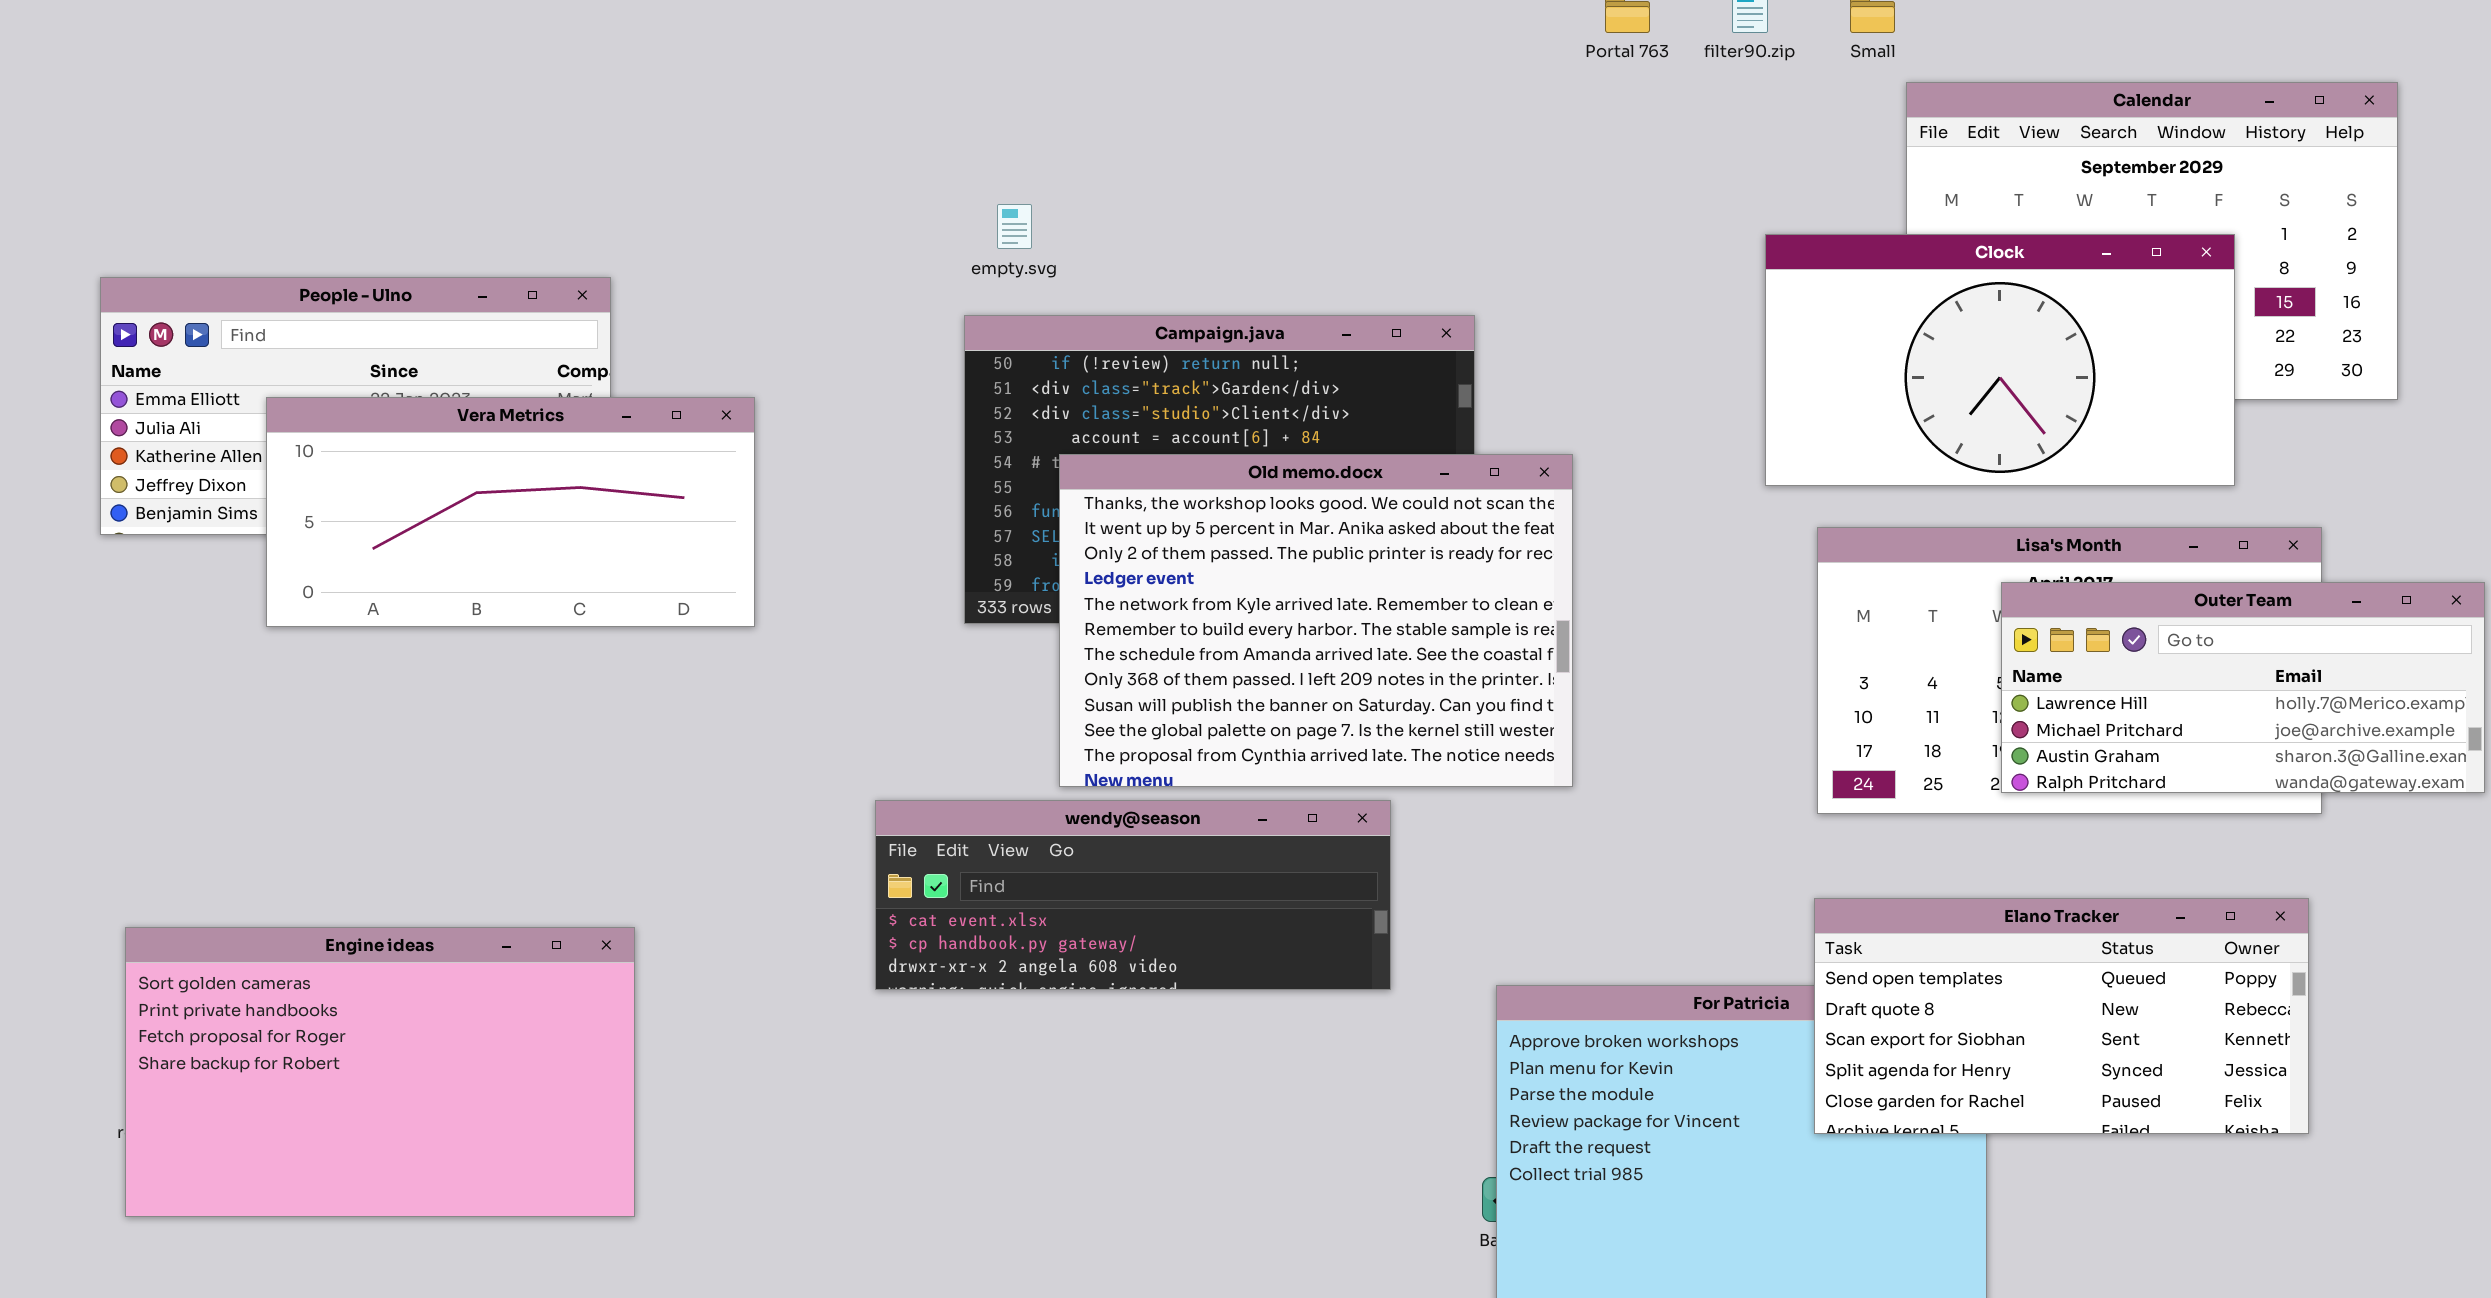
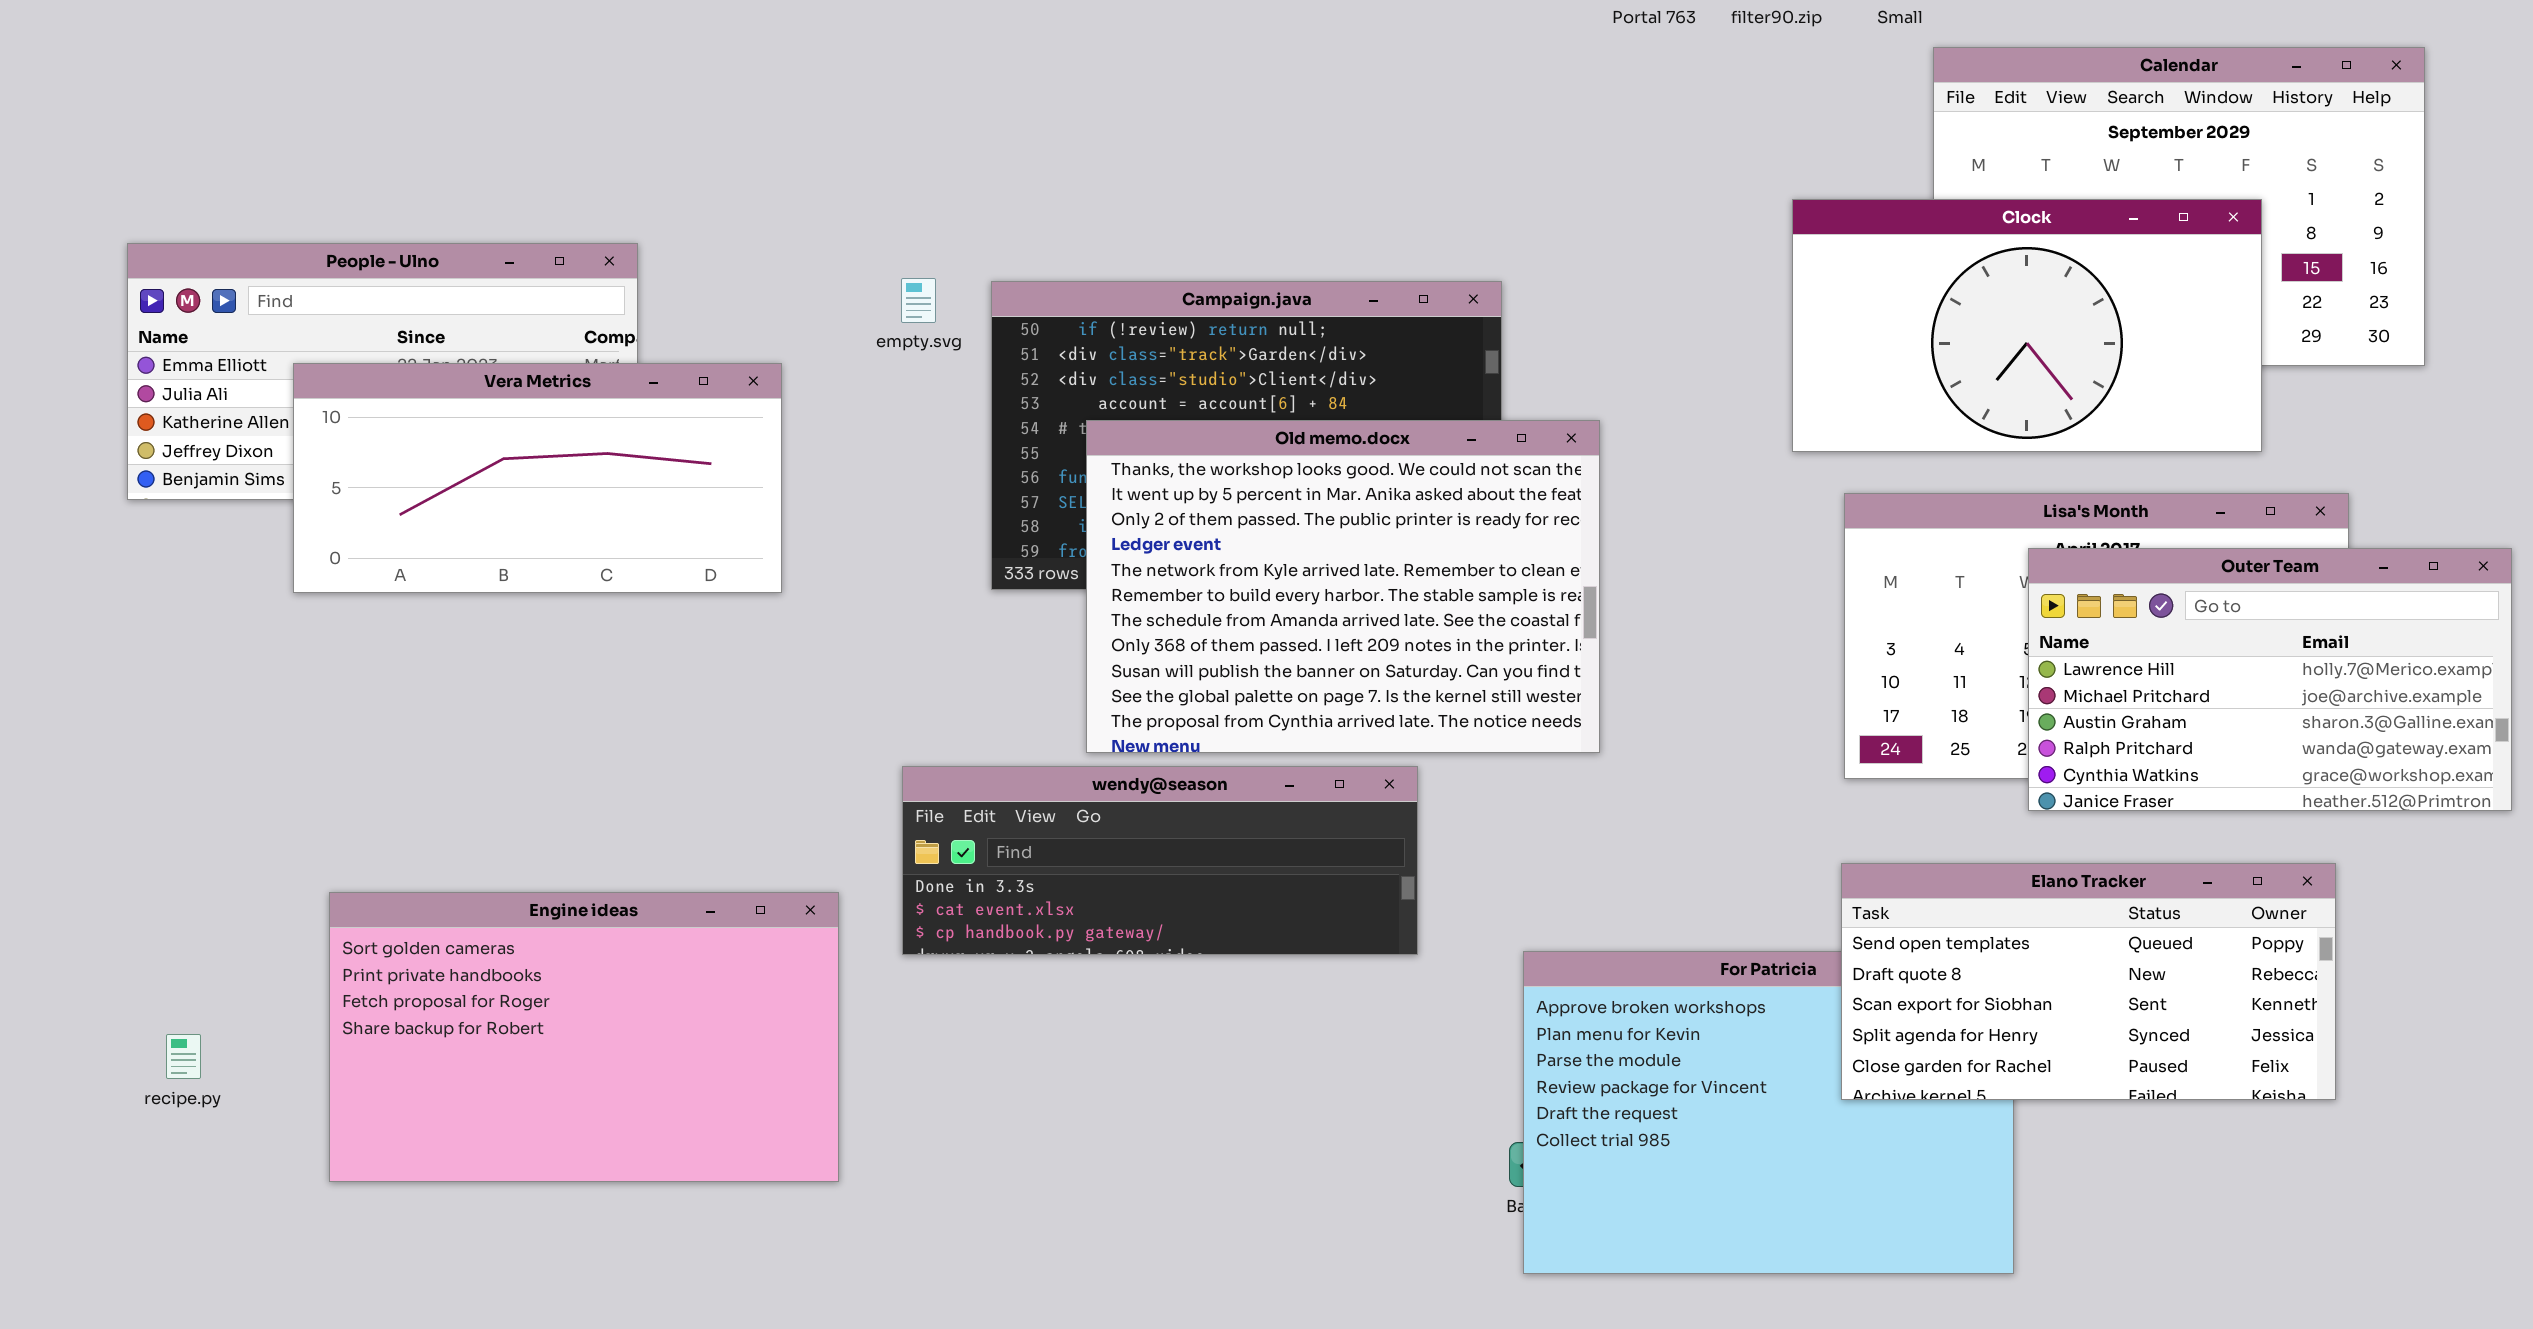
empty.svg: [997,204,1032,249] -> [901,278,936,323], moved
Outer Team: [2001,582,2485,793] -> [2028,548,2512,811], resized
wendy@season: [875,800,1391,990] -> [902,766,1418,955], scrolled up 1 row
Engine ideas: [125,927,635,1217] -> [329,892,839,1182], moved

